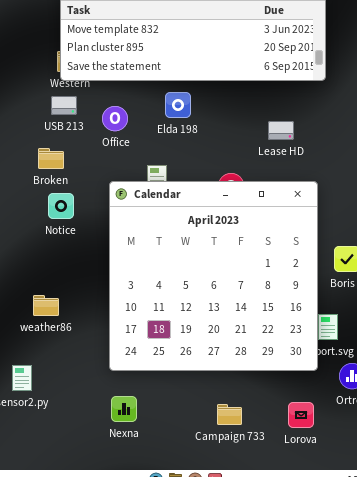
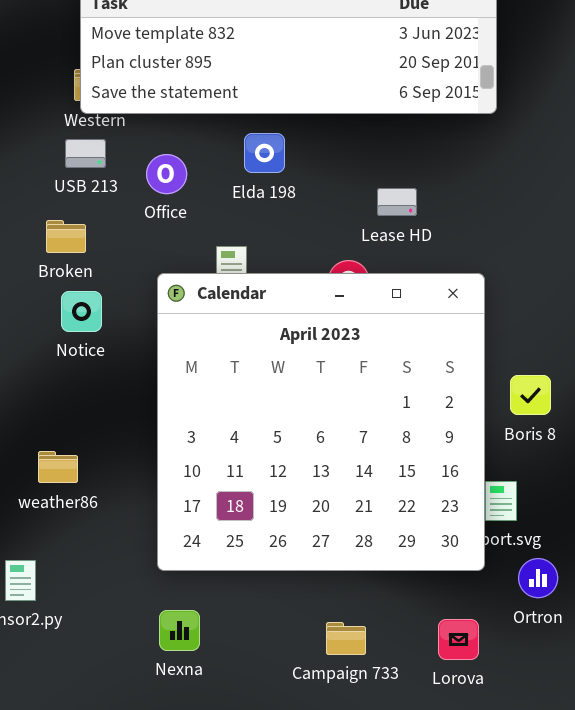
Lease HD: [268,121,294,140] -> [377,188,417,216], moved

